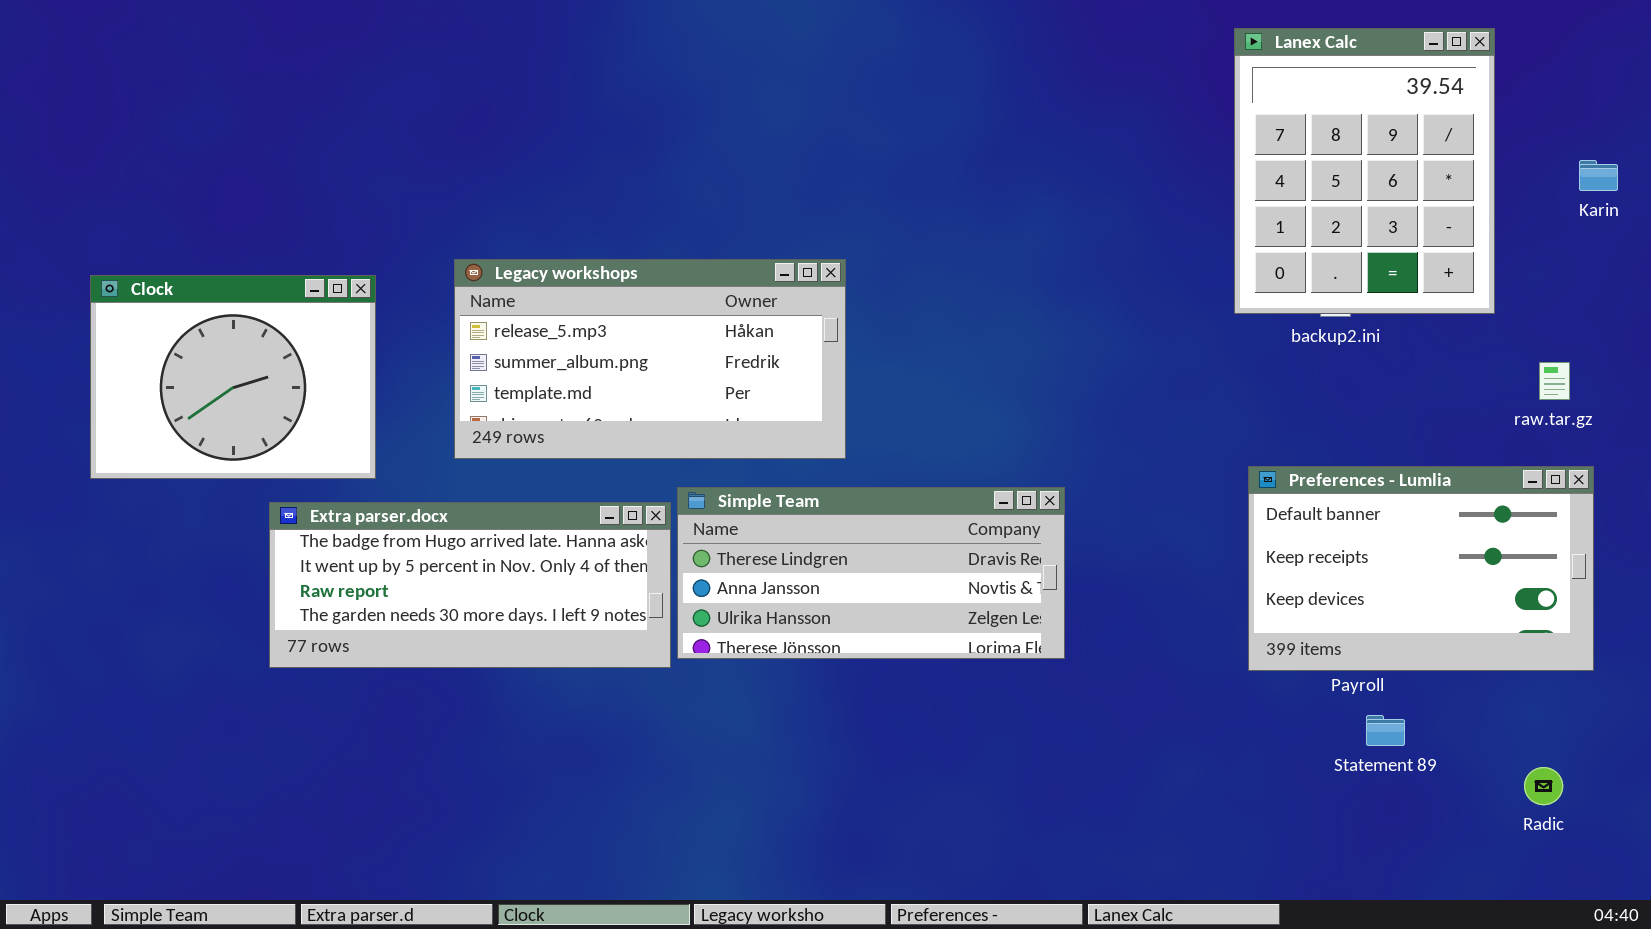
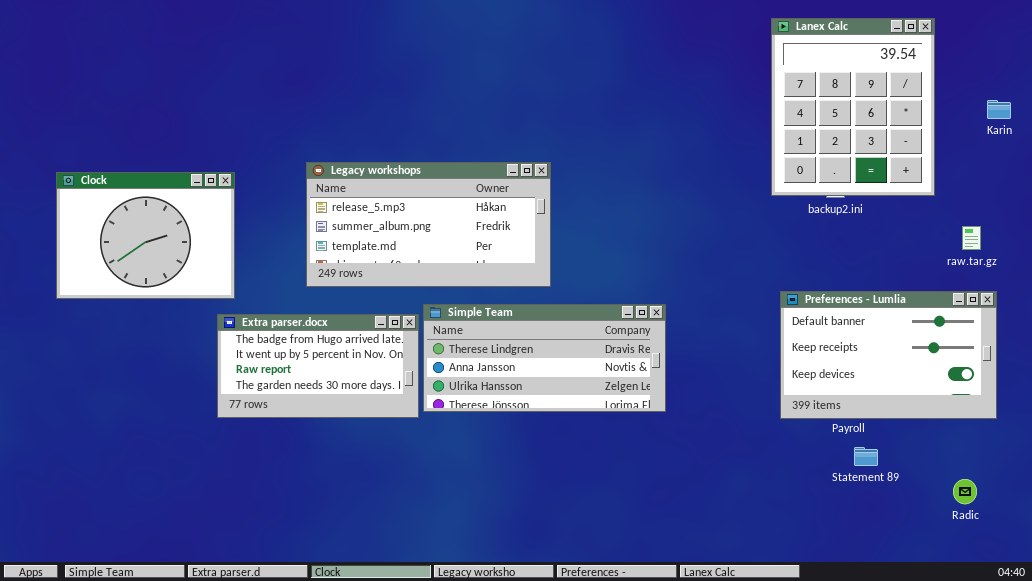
Legacy workshops: [454,259,846,459] -> [306,162,551,287], moved
Extra parser.docx: [269,502,671,668] -> [217,314,419,418], resized

